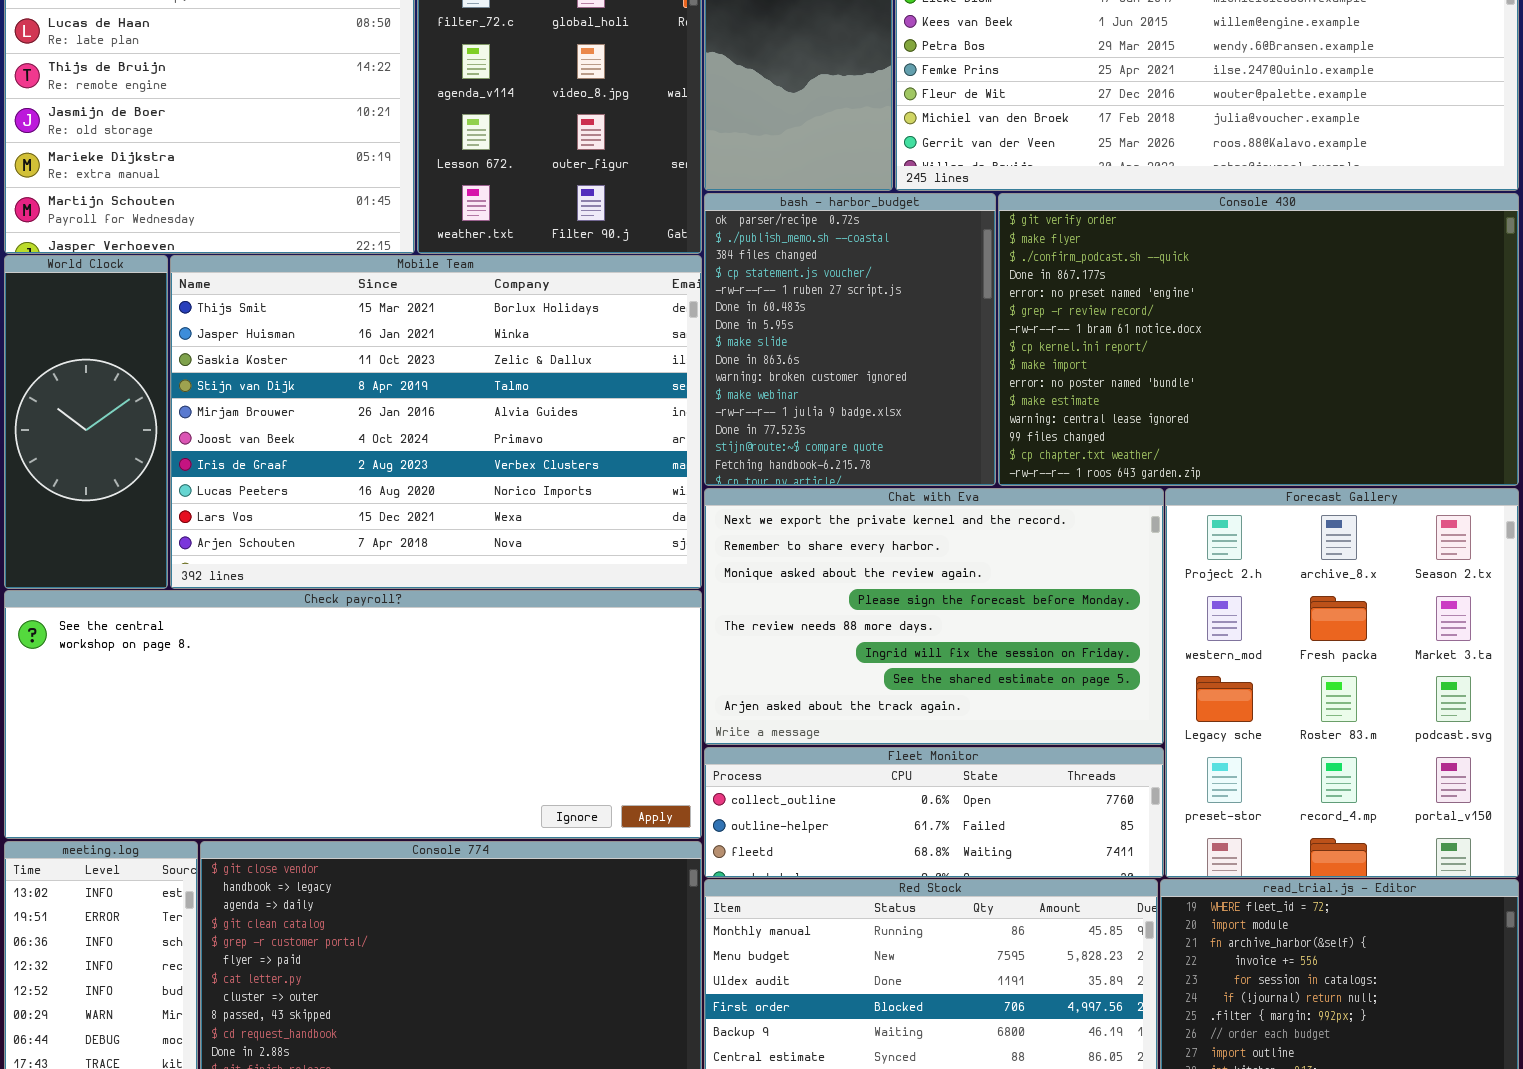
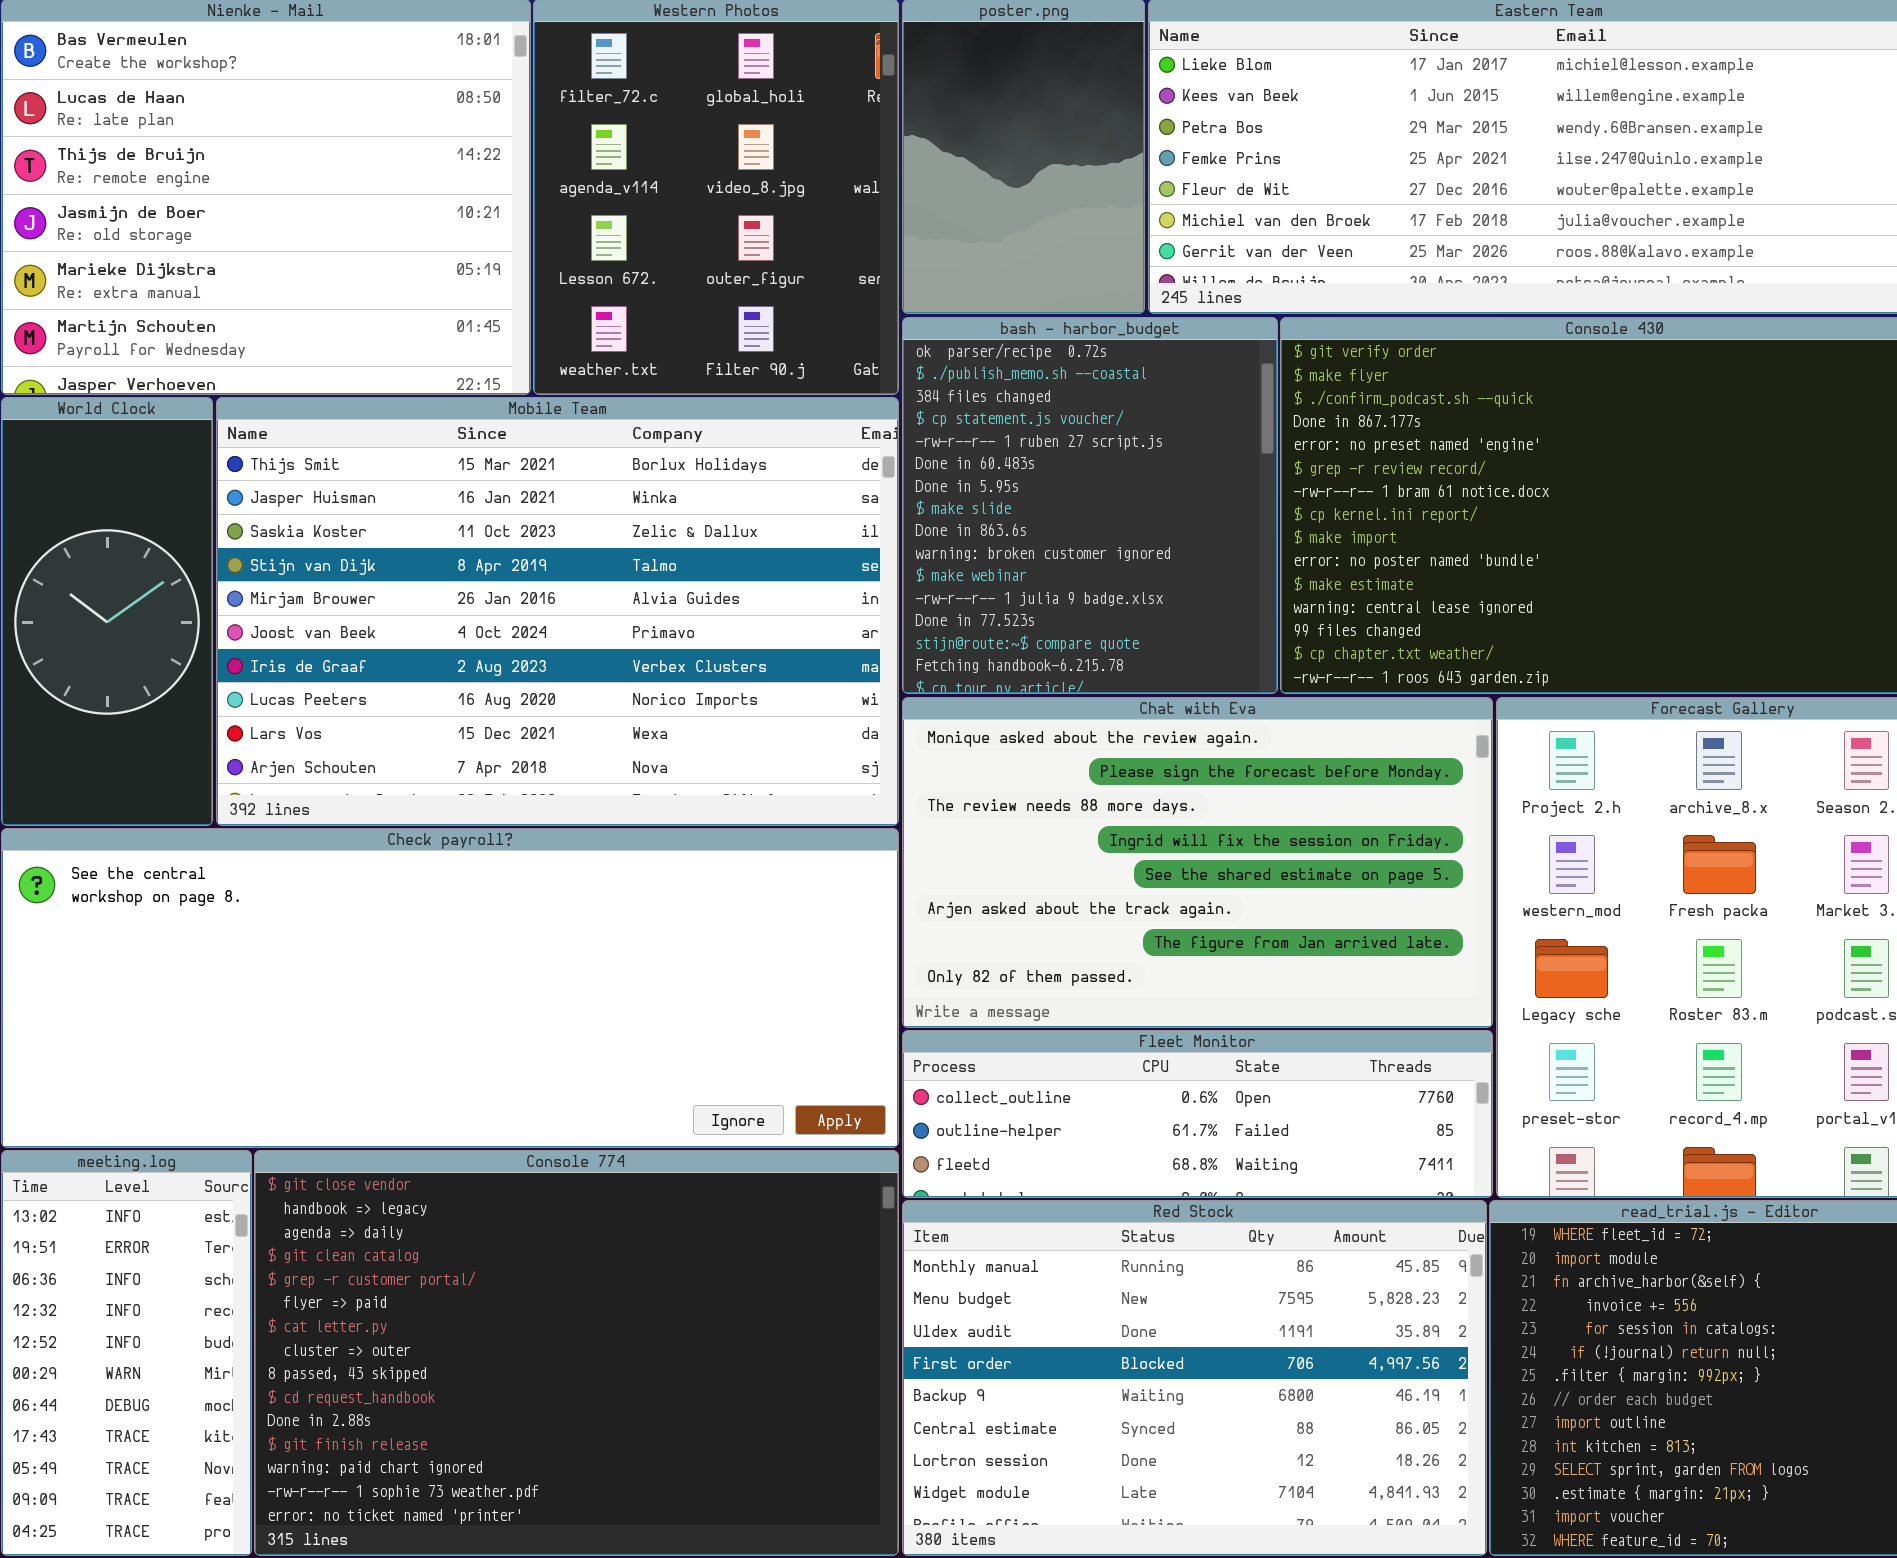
Chat with Eva: [704,488,1164,745] -> [902,697,1493,1028], scrolled down 2 rows

